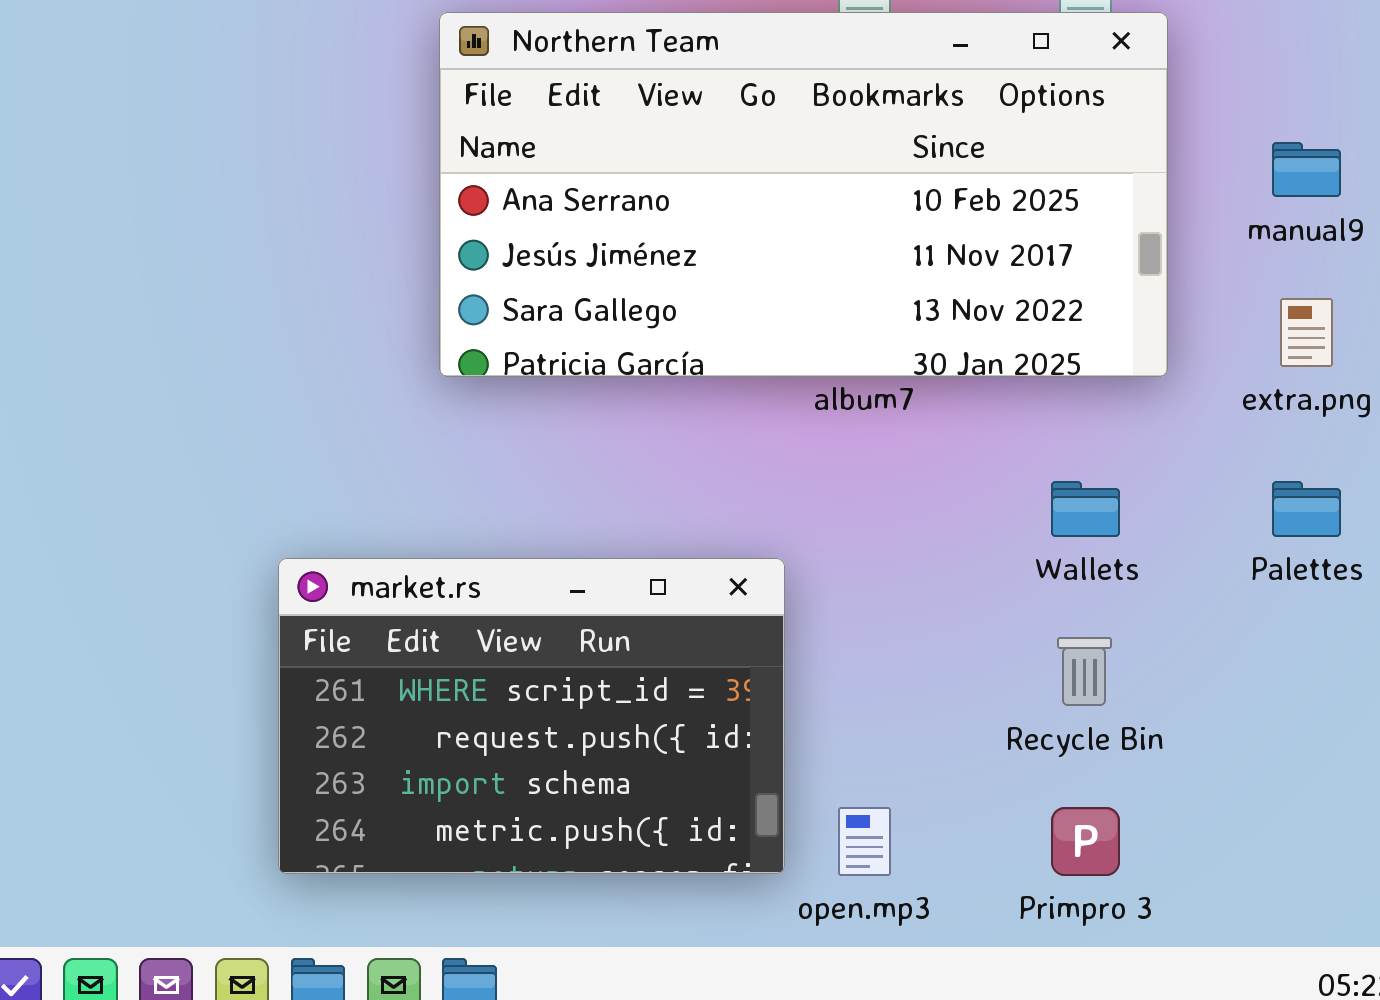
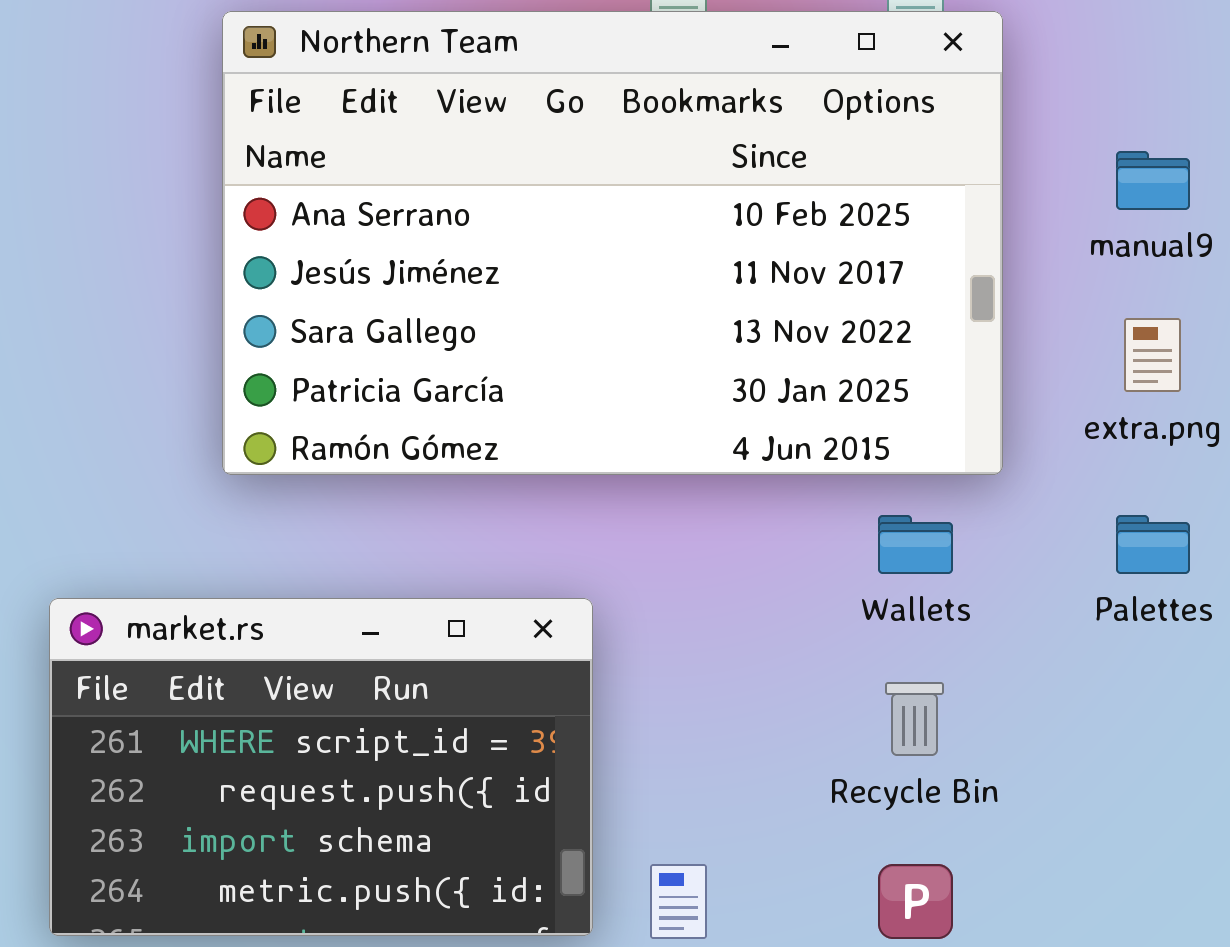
Northern Team: [439,12,1168,377] -> [222,11,1003,475], resized

